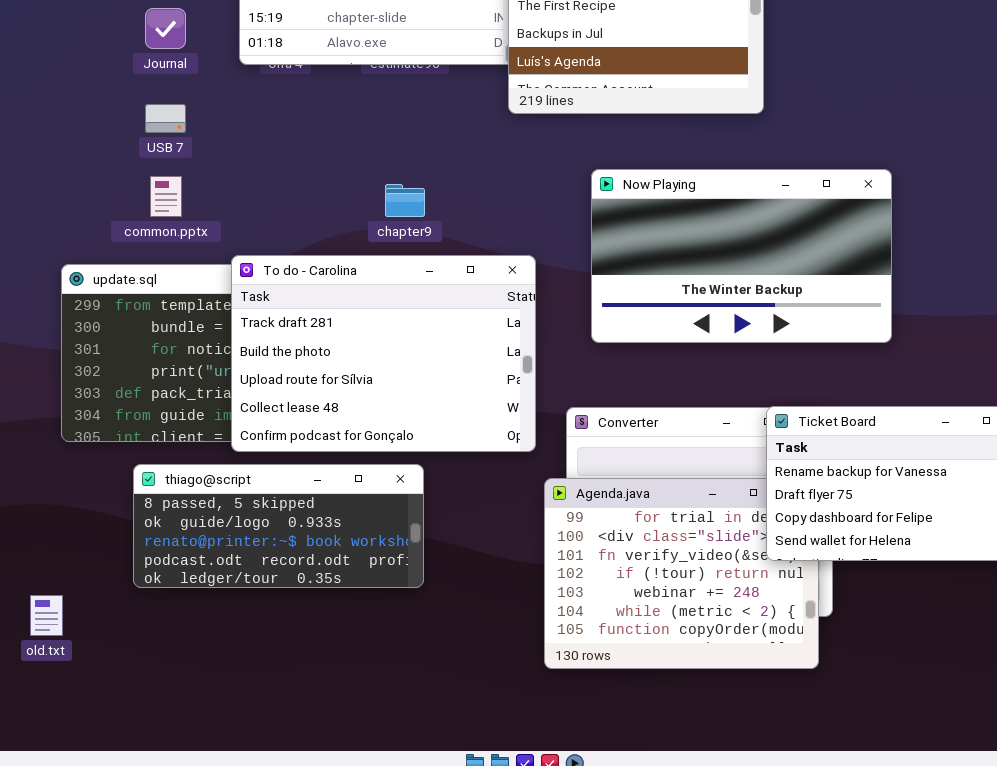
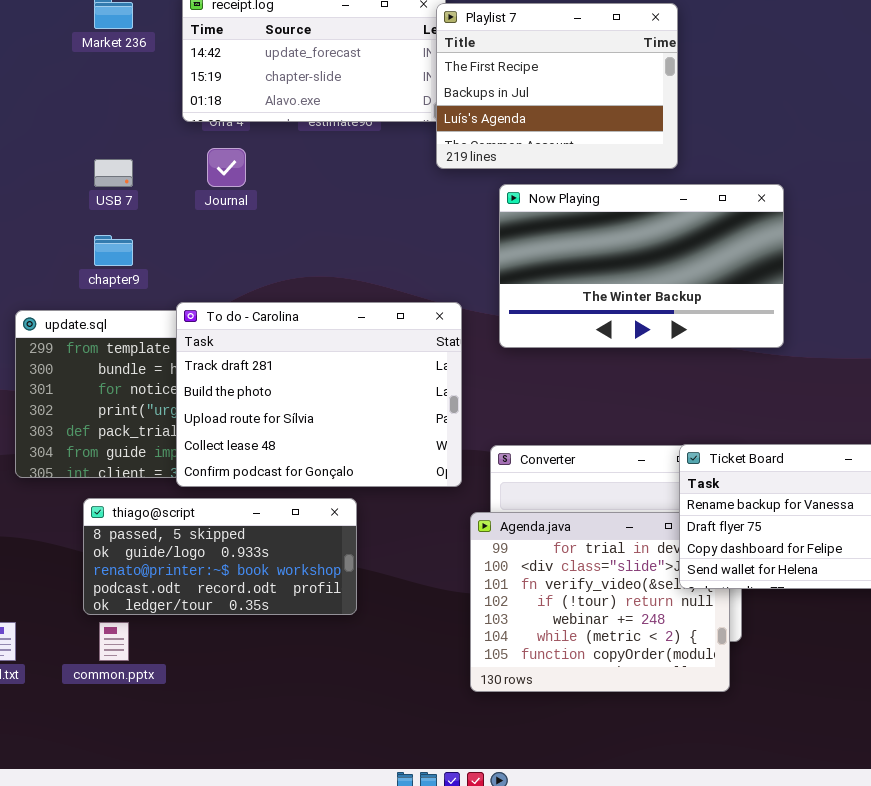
Journal: [145,8,186,49] -> [207,148,246,187], moved
Now Playing: [591,169,892,343] -> [499,184,784,348], moved
common.pptx: [150,176,182,217] -> [99,622,129,661], moved
chapter9: [385,184,425,217] -> [94,235,133,266], moved

